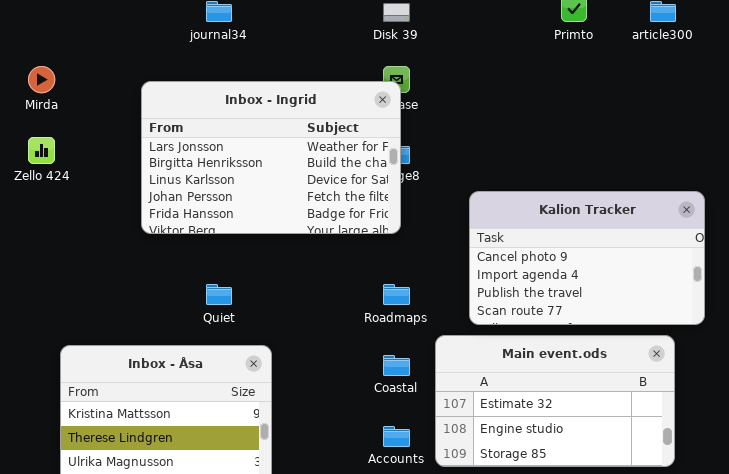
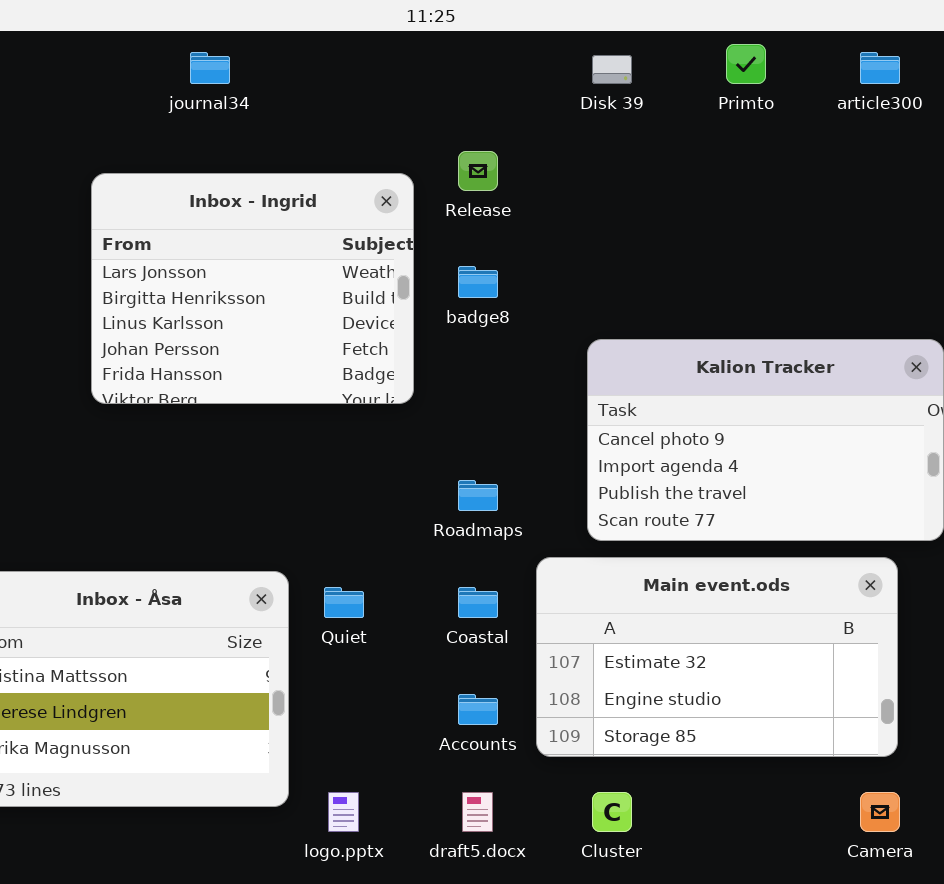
Disk 39: [383,3,410,22] -> [592,55,632,84], moved
Inbox - Ingrid: [141,81,401,234] -> [91,173,414,404], resized
Quiet: [206,284,232,305] -> [324,587,364,618], moved

